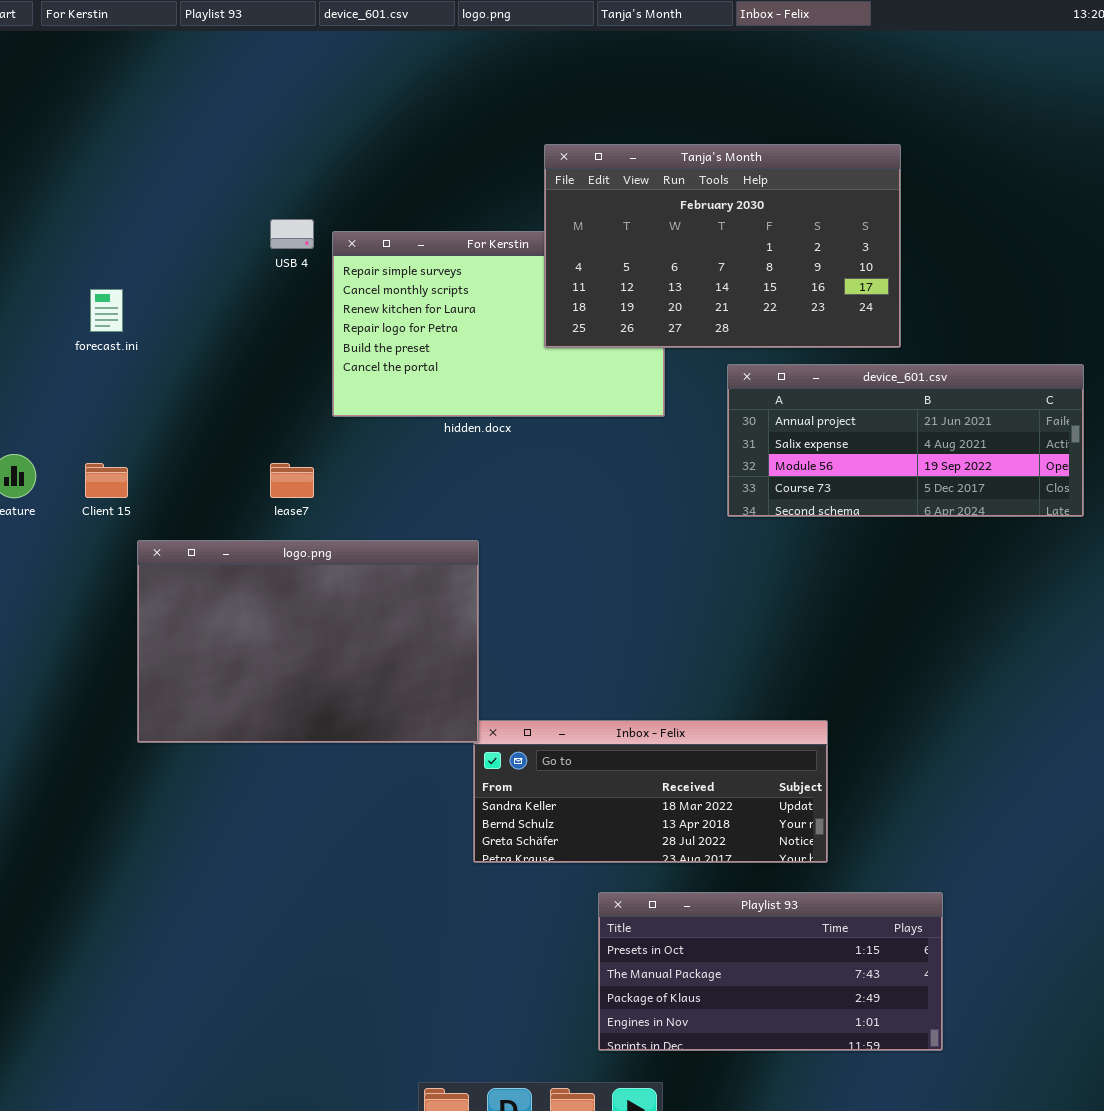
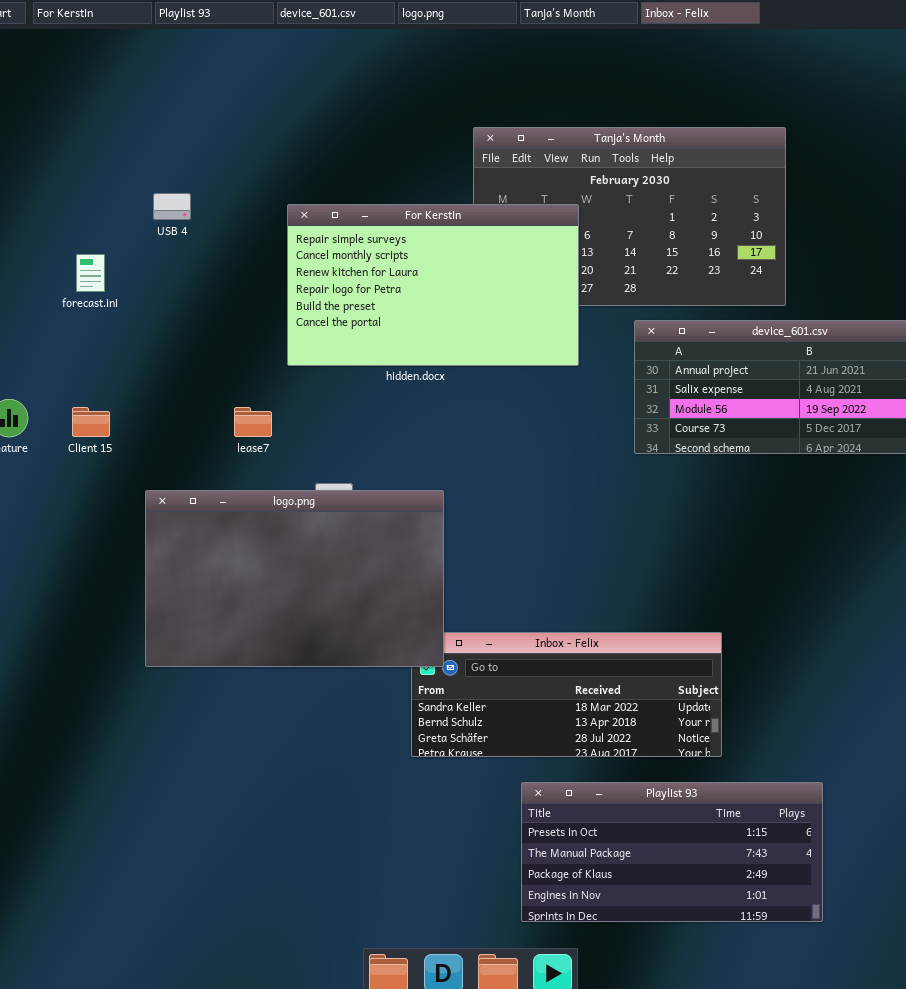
USB 4: [270,219,314,249] -> [153,193,191,220], moved
For Kerstin: [332,231,665,417] -> [287,204,579,366], raised
logo.png: [137,540,479,743] -> [145,490,444,667], moved

